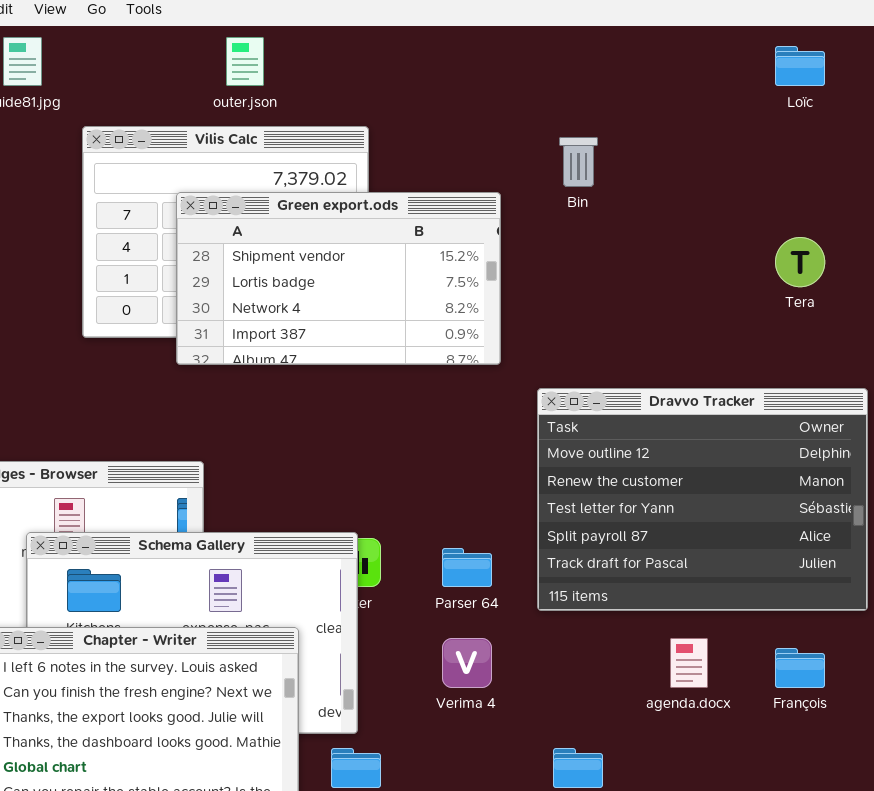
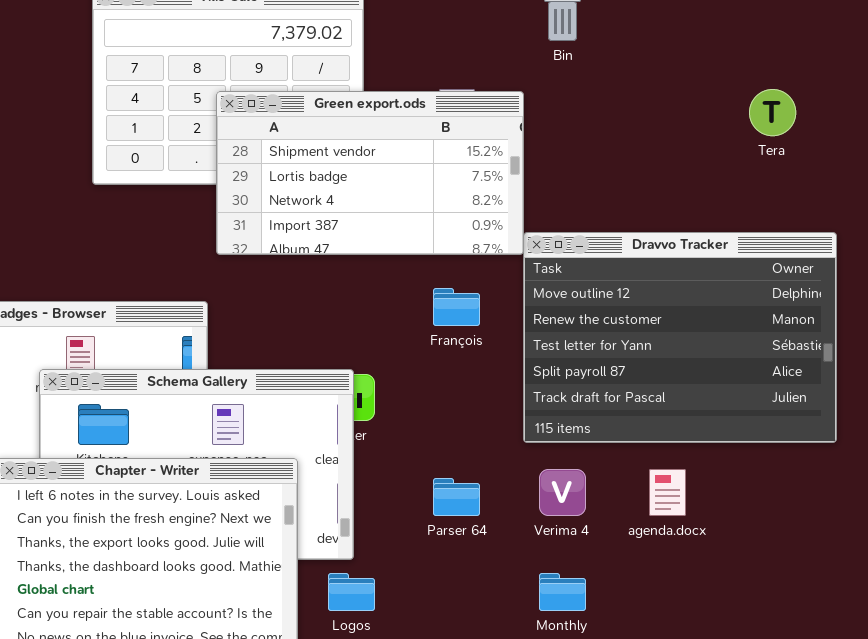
Green export.ods: [176,192,501,365] -> [216,91,524,255], moved
Parser 64: [442,548,492,587] -> [433,478,480,516], moved
Verima 4: [442,638,492,688] -> [539,469,586,516], moved
François: [775,648,825,688] -> [433,288,480,326], moved

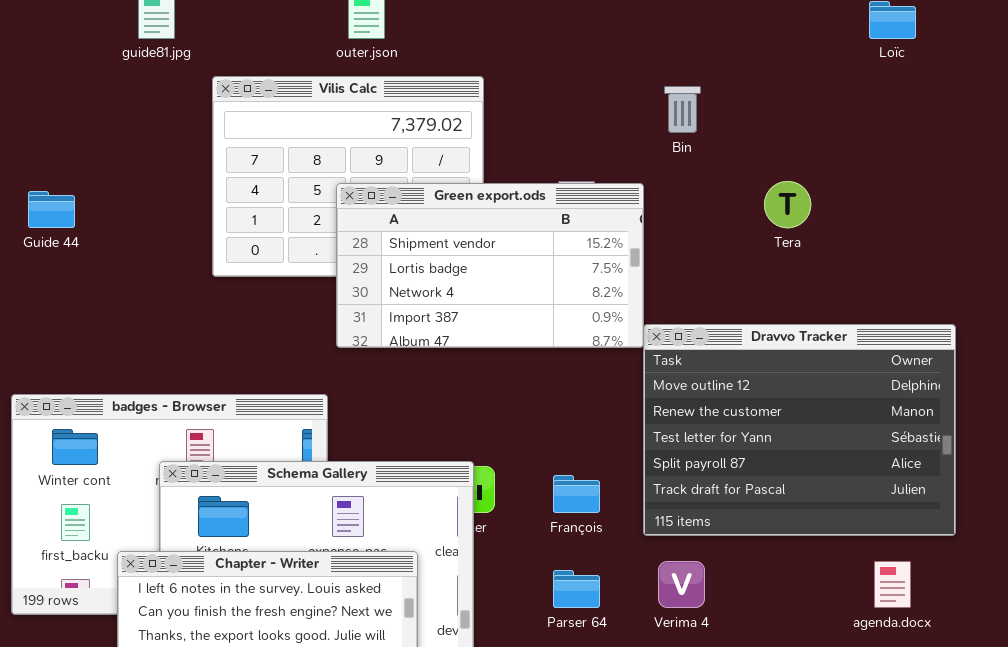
Tera: [749,89,796,136] -> [764,181,811,228], moved
François: [433,288,480,326] -> [553,475,600,513], moved
agenda.docx: [649,469,686,516] -> [874,561,911,608], moved

